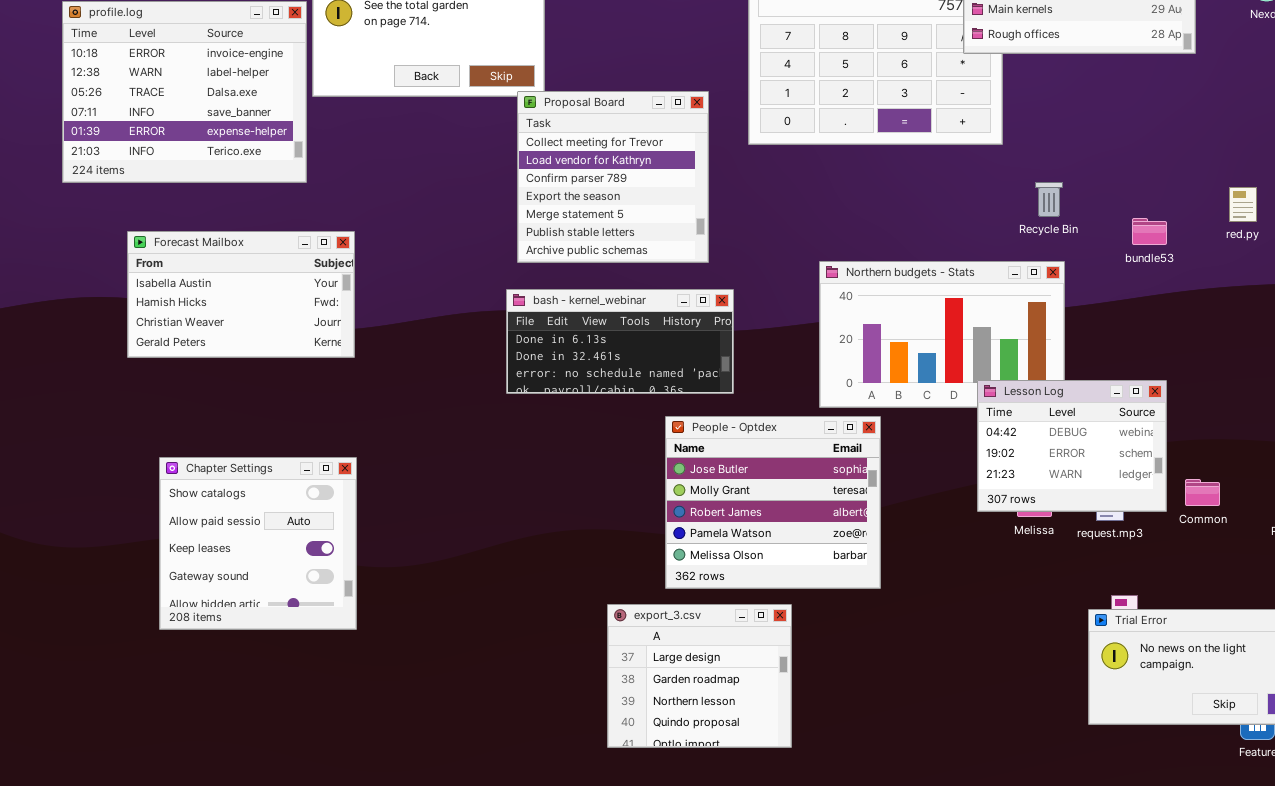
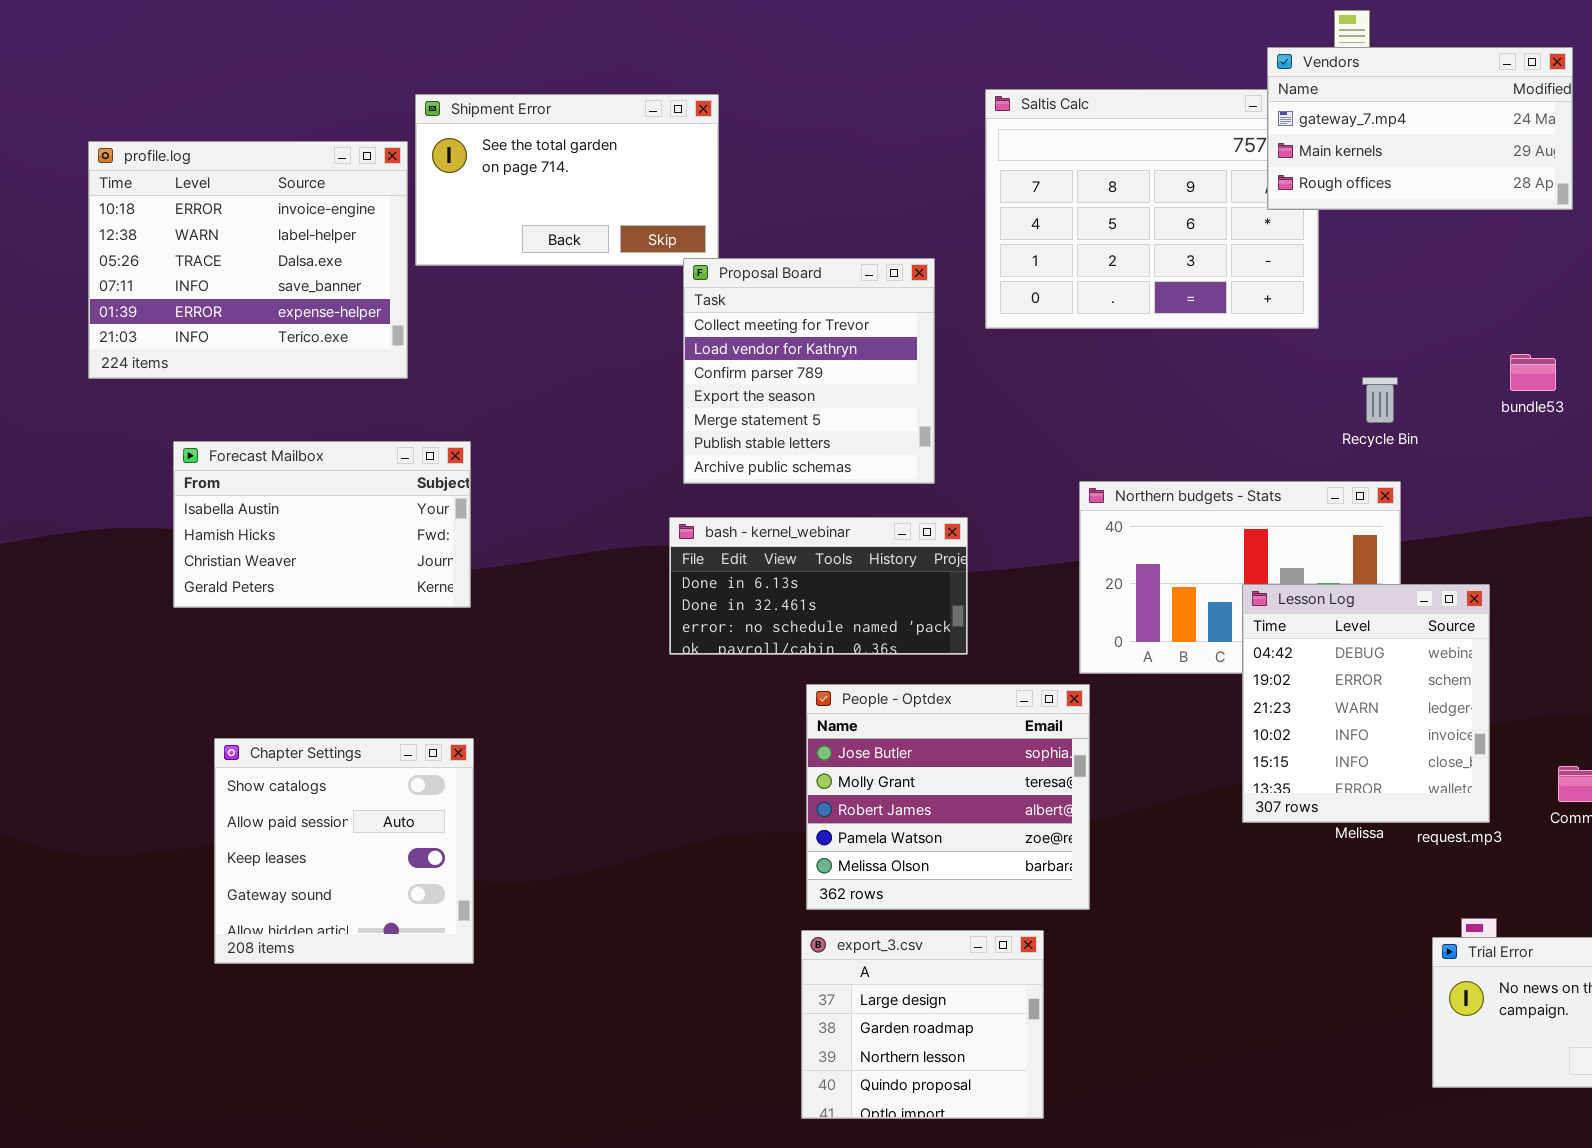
bundle53: [1132,218,1167,245] -> [1510,354,1556,391], moved
Lesson Log: [977,380,1167,512] -> [1242,584,1490,823], moved, resized
People - Optdex: [665,416,881,589] -> [806,684,1090,910], moved

